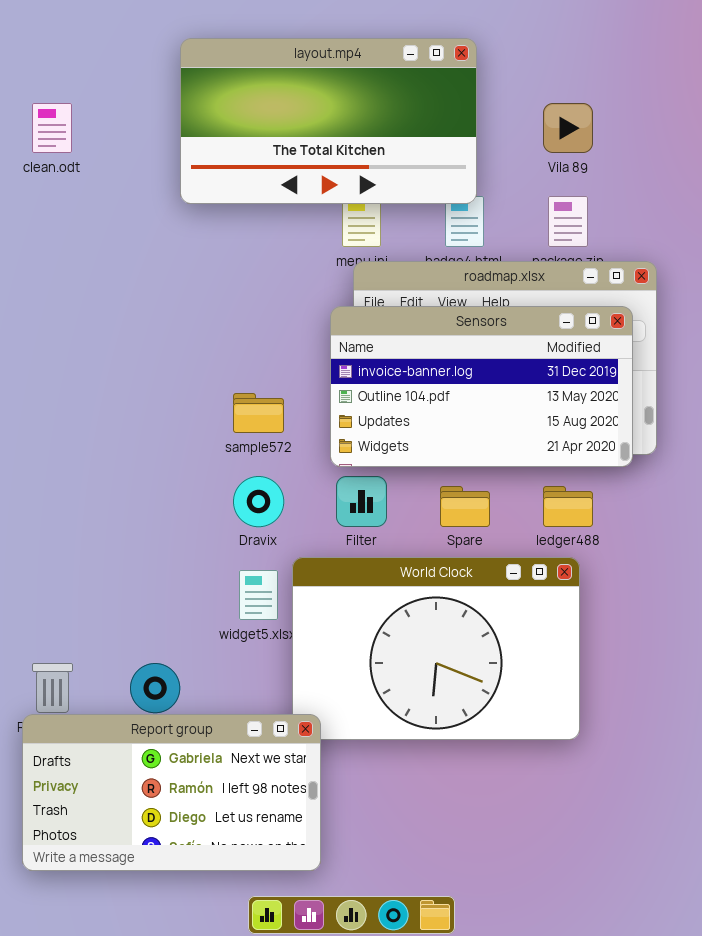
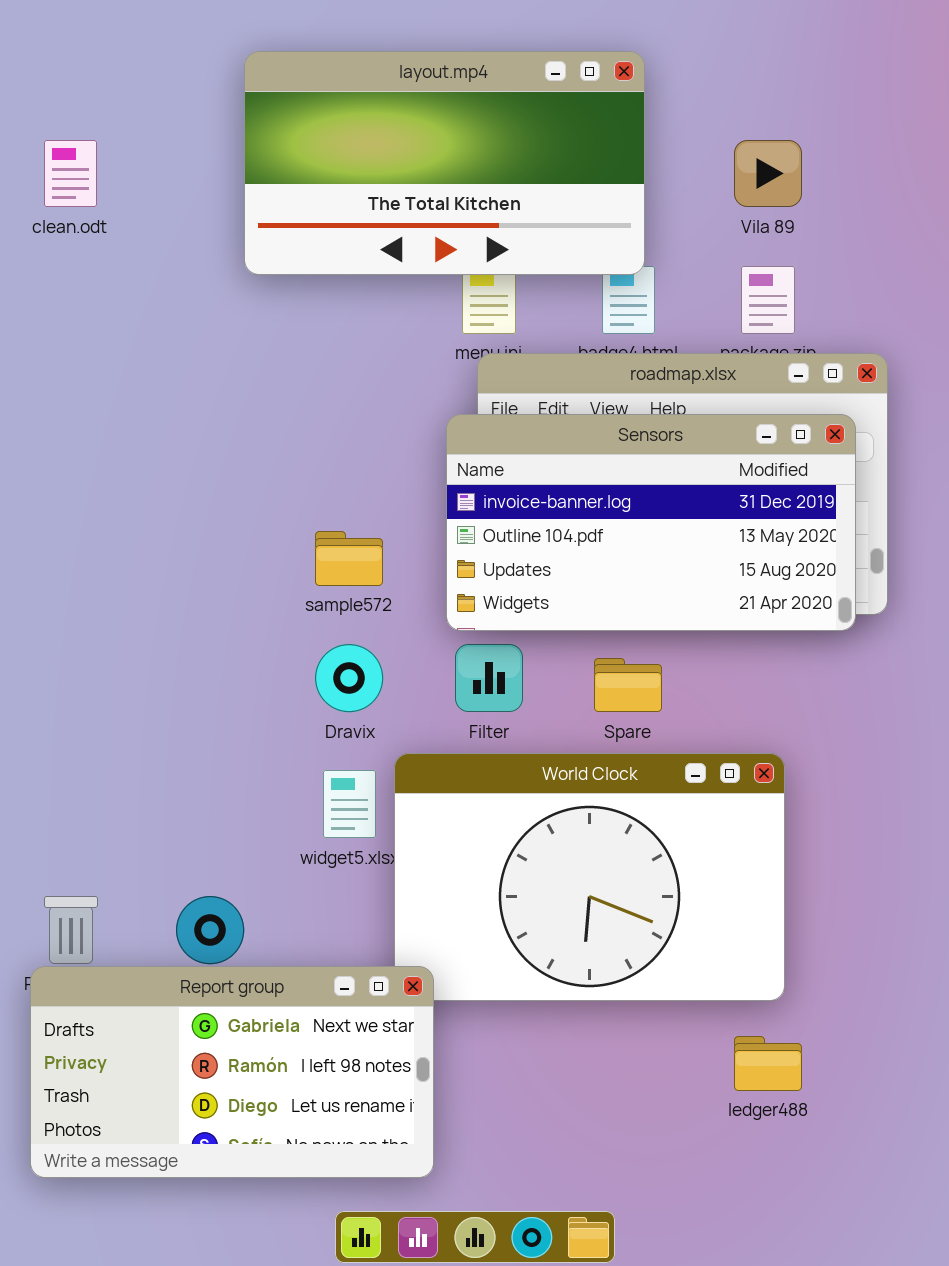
ledger488: [543,486,593,527] -> [734,1036,802,1091], moved

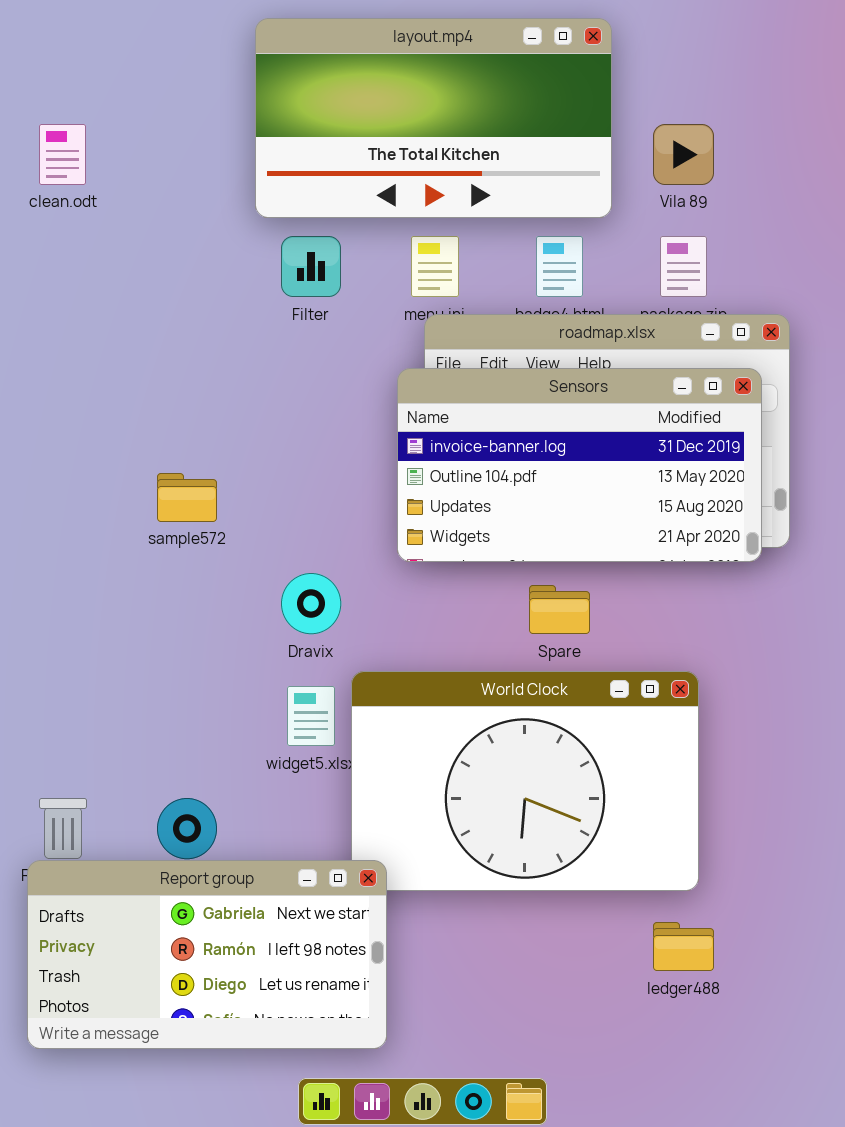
layout.mp4: [244,51,645,275] -> [255,18,612,218], moved
sample572: [315,531,383,586] -> [157,473,217,522], moved
Filter: [455,644,523,712] -> [281,236,341,297], moved

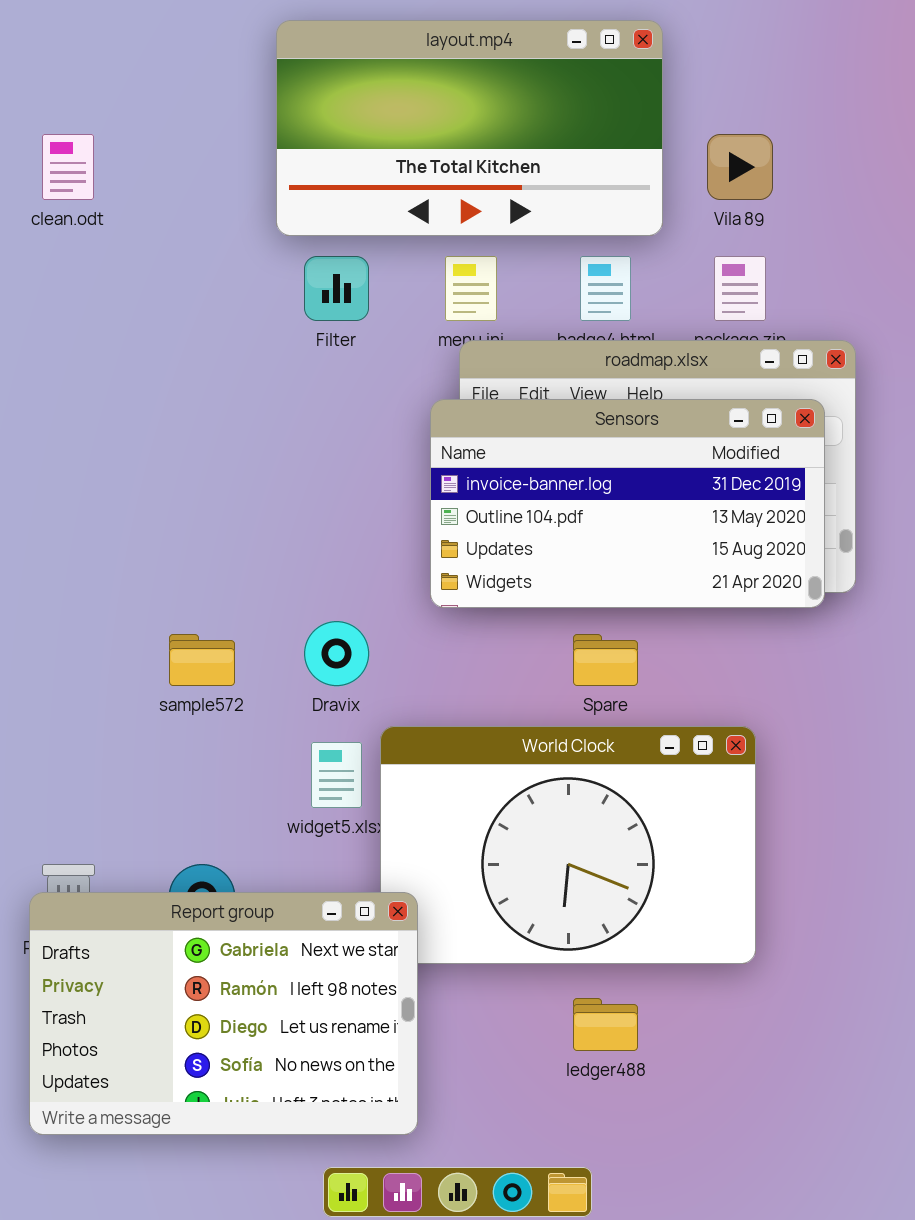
sample572: [157,473,217,522] -> [169,634,235,686], moved
Report group: [27,860,387,1049] -> [29,892,418,1135], resized
ledger488: [653,922,714,971] -> [573,998,638,1051], moved

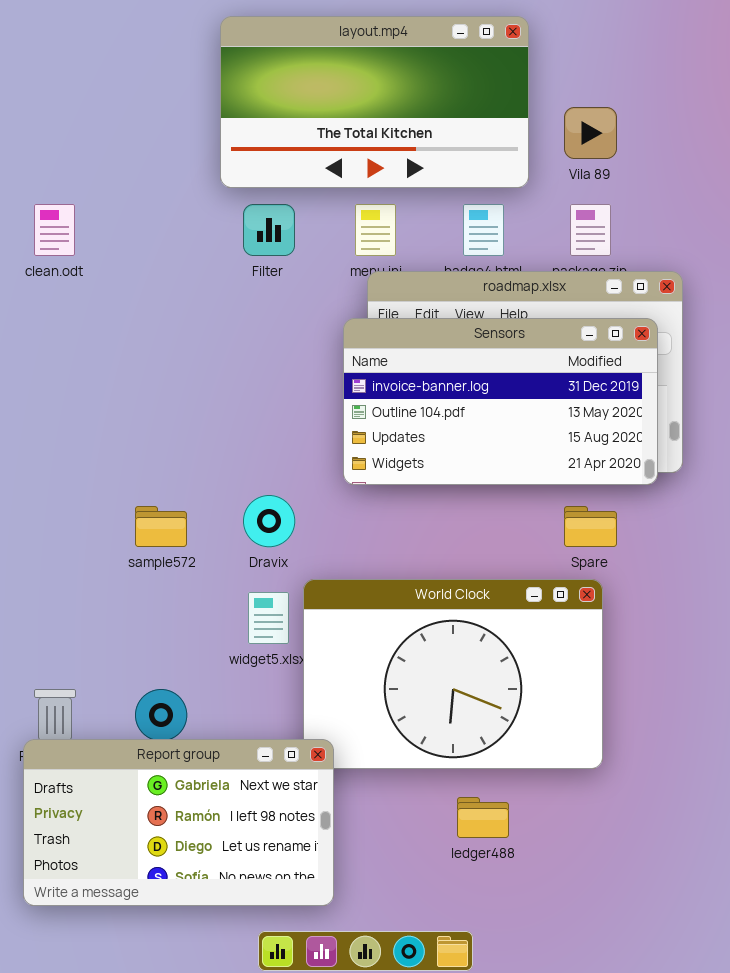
clean.odt: [42,134,94,200] -> [34,204,75,256], moved
Spare: [573,634,638,686] -> [564,506,617,547], moved
Report group: [29,892,418,1135] -> [23,739,334,906], resized

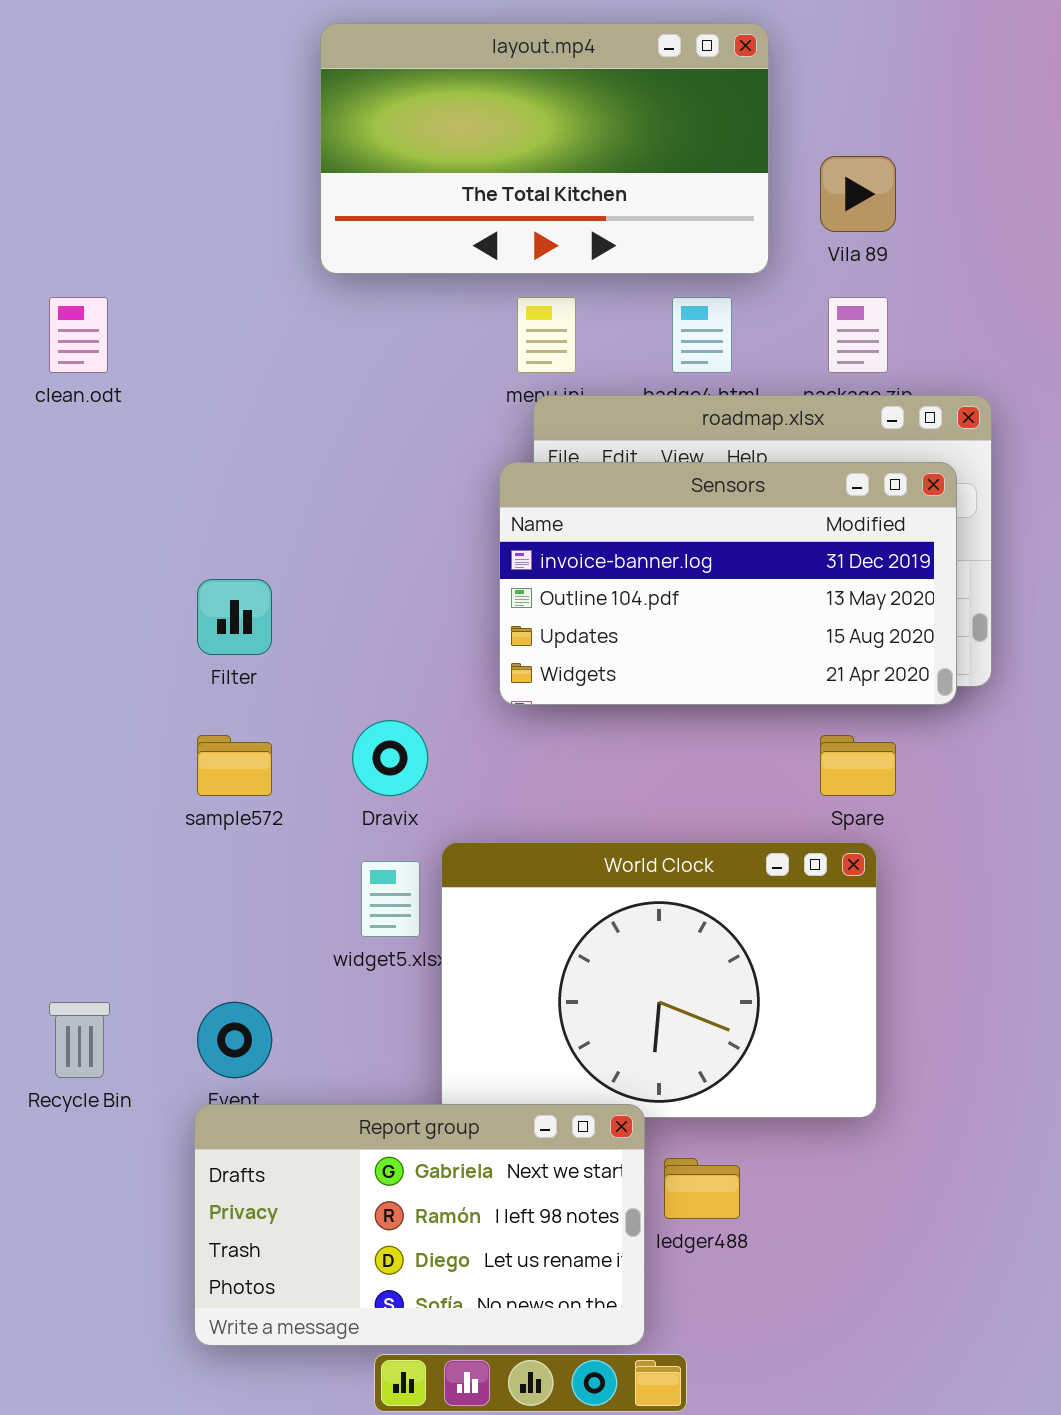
Filter: [243,204,295,256] -> [197,579,272,655], moved
Report group: [23,739,334,906] -> [194,1104,645,1346], moved

